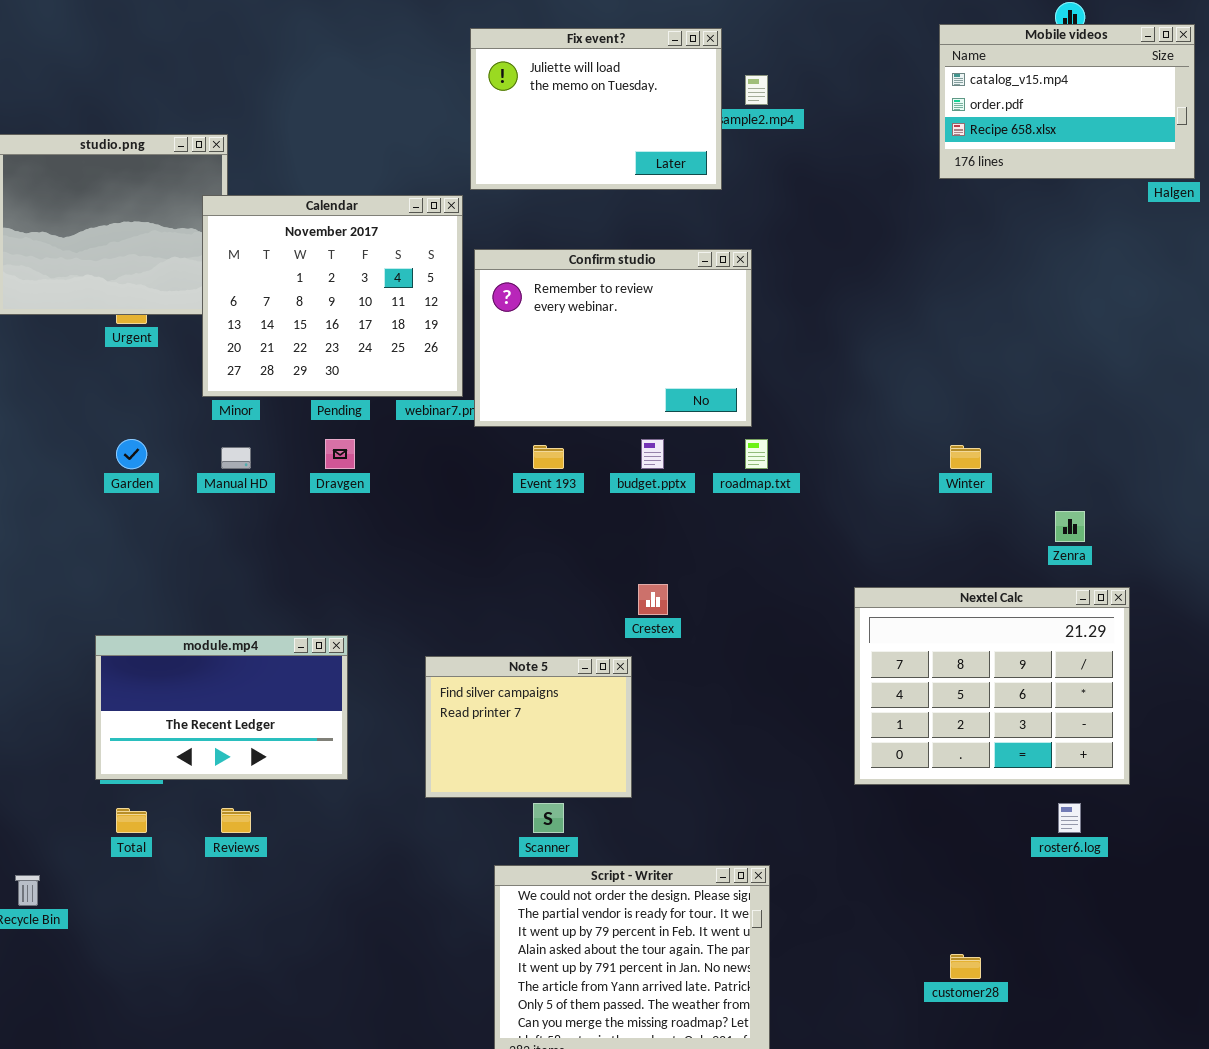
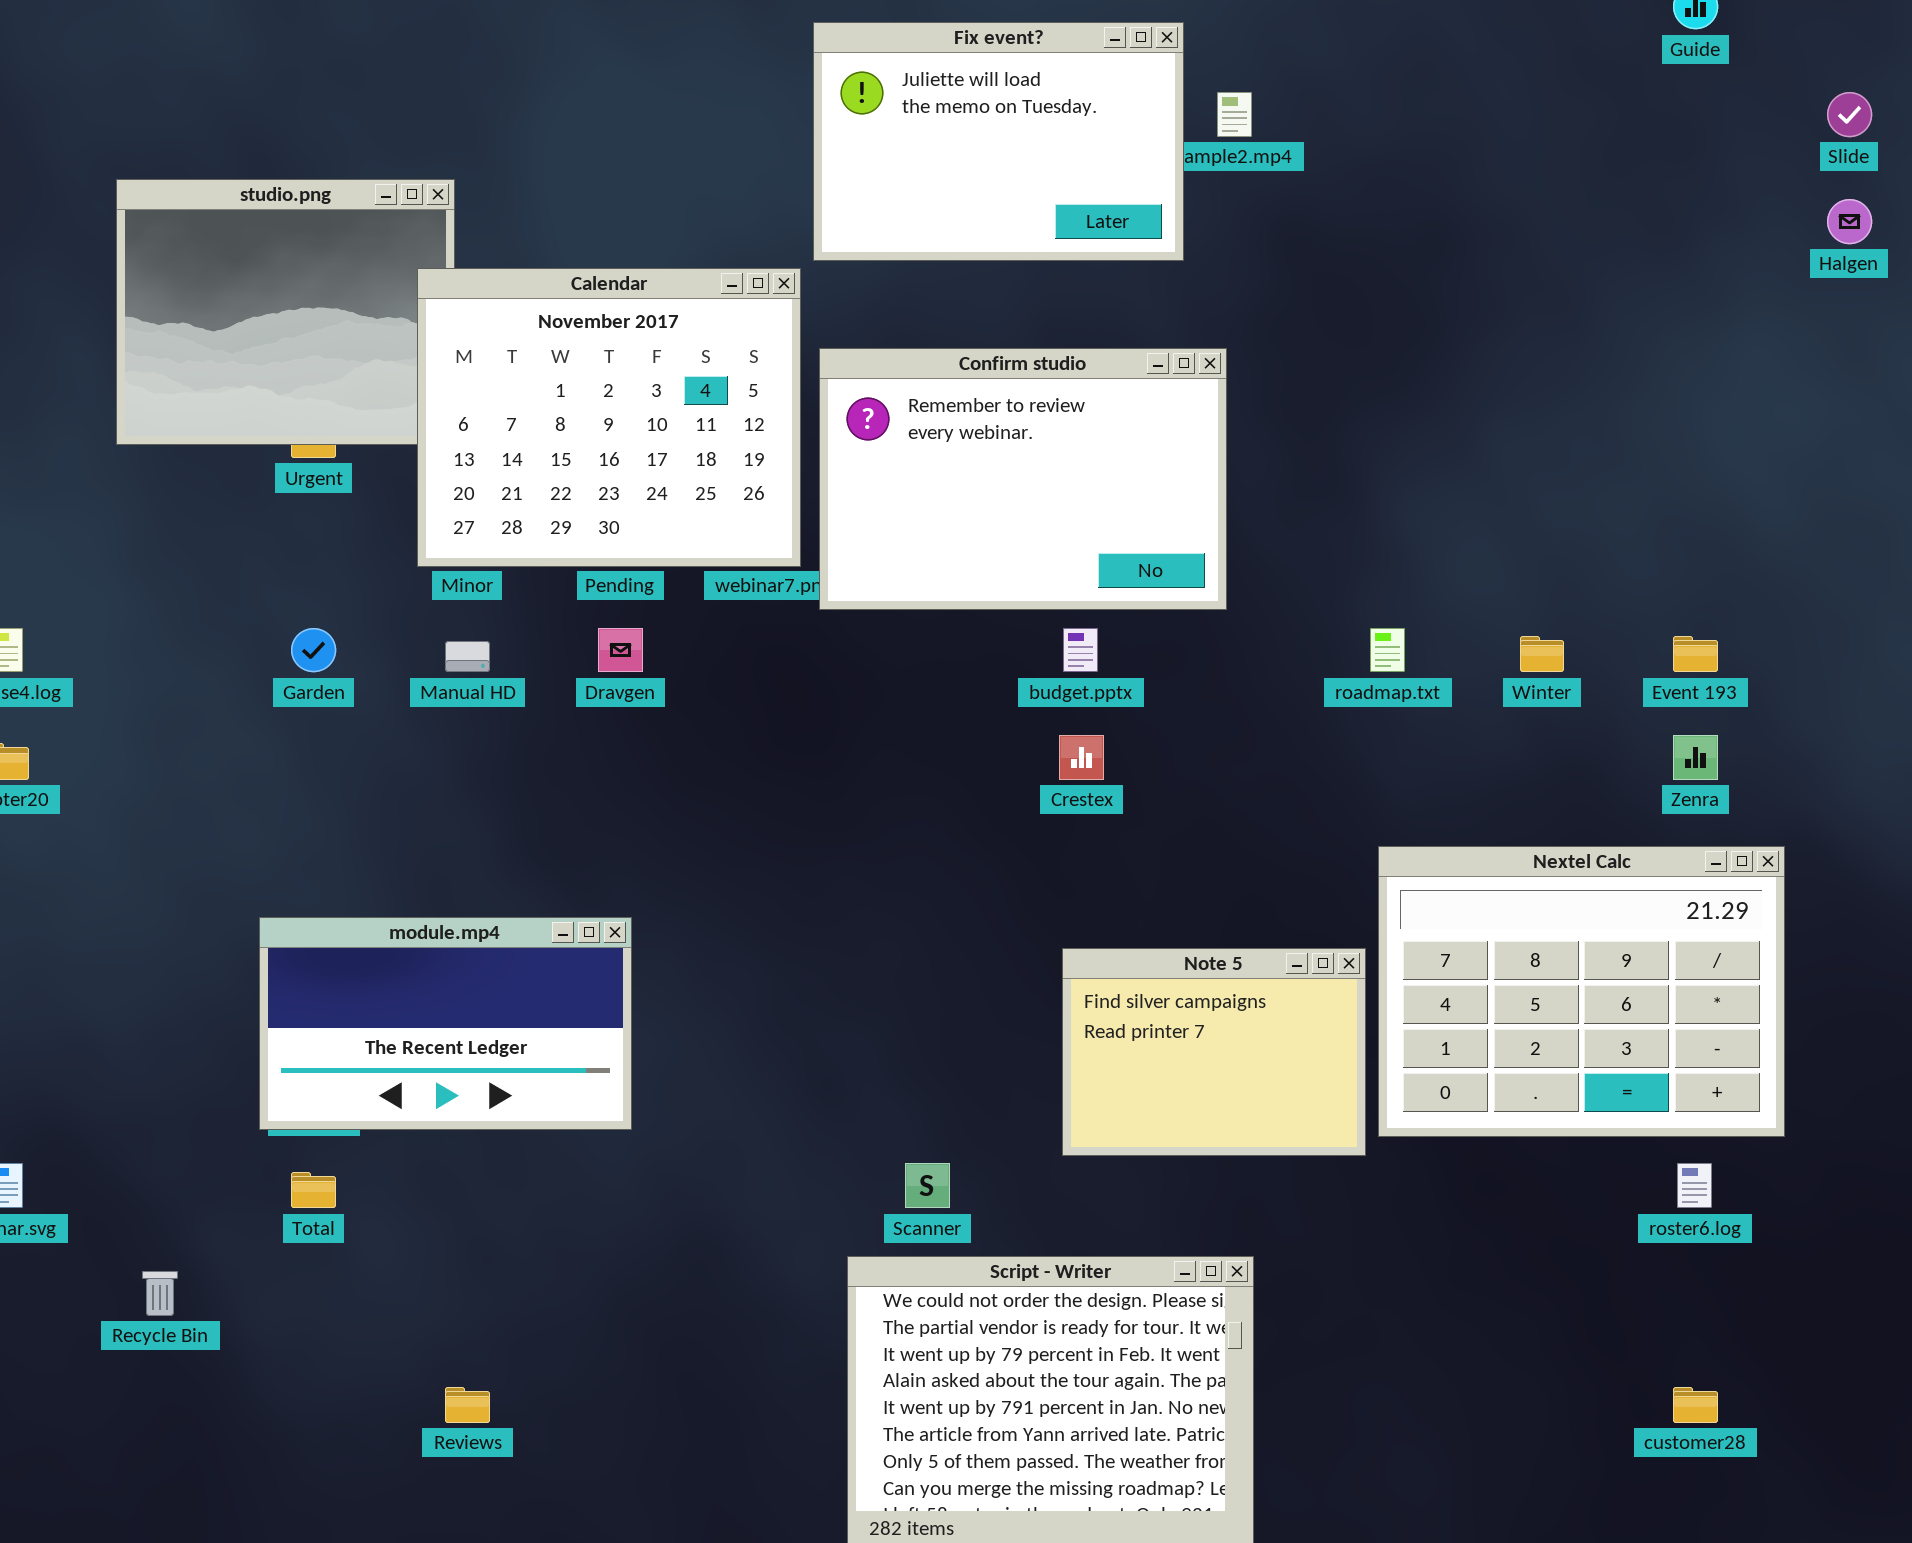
Mobile videos: [939,24,1195,179] -> none, closed
roadmap.txt: [745,439,768,469] -> [1370,628,1405,672], moved
Event 193: [533,445,564,469] -> [1673,636,1718,672], moved
Crestex: [638,584,668,615] -> [1059,735,1104,780], moved
Note 5: [425,656,632,798] -> [1062,948,1366,1156], moved
Reviews: [221,808,251,833] -> [445,1387,490,1423], moved
customer28: [950,954,981,979] -> [1673,1387,1718,1423], moved

